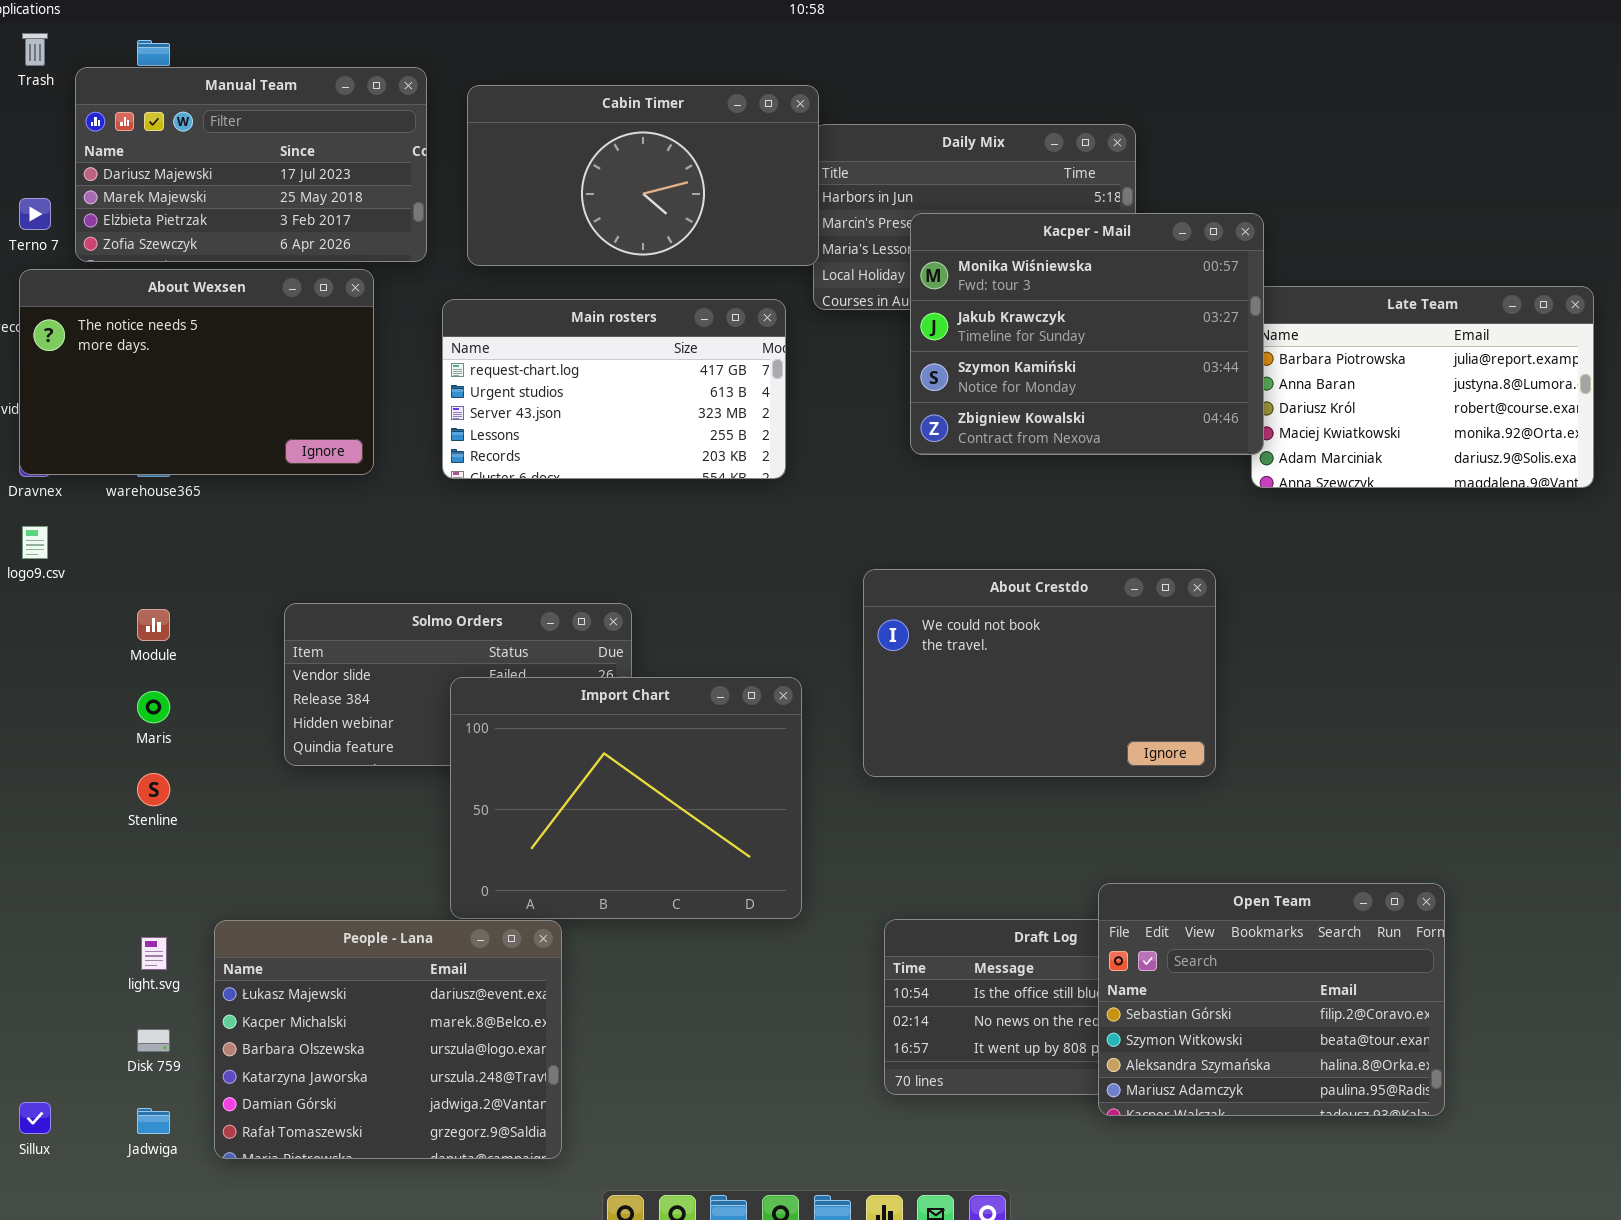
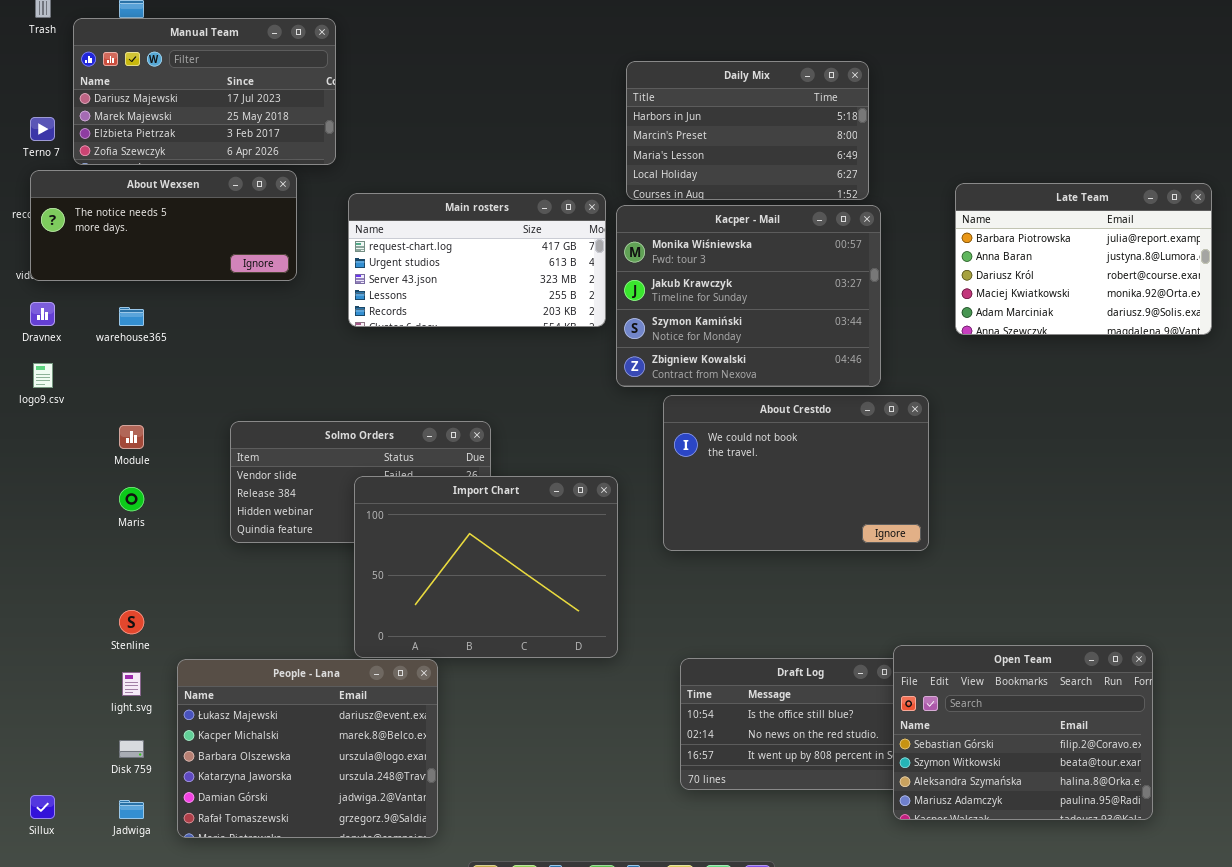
Cabin Timer: [467,85,819,266] -> none, closed
Kacper - Mail: [910,213,1264,455] -> [616,205,881,387], moved
About Wexsen: [19,269,374,475] -> [30,170,297,281], resized
Stenline: [137,773,170,806] -> [119,610,144,634], moved
Open Team: [1098,883,1445,1116] -> [893,645,1153,820], moved

